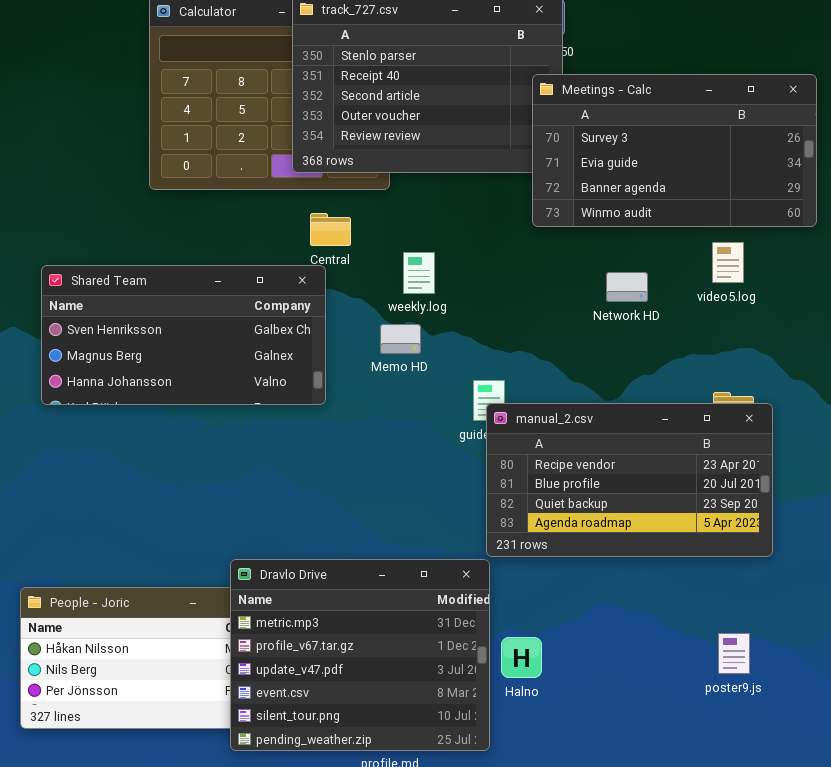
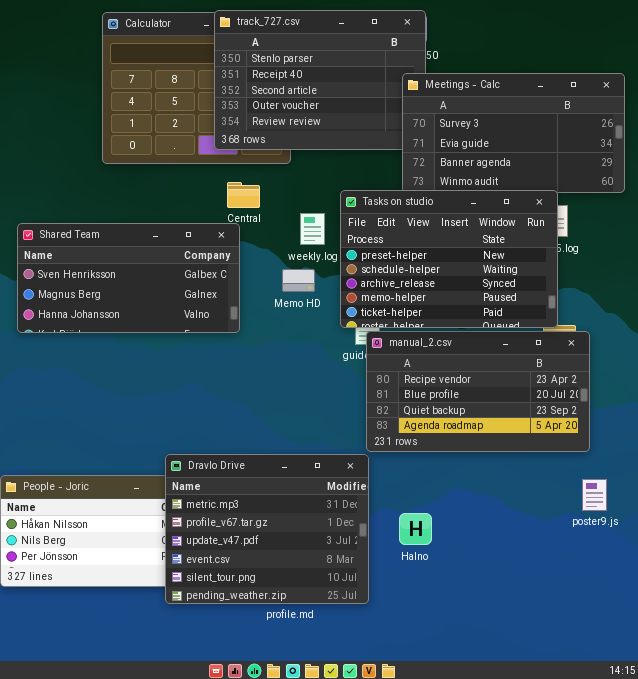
Tasks on studio: none -> [340,190,558,328], opened
poster9.js: [718,633,750,674] -> [582,479,607,511], moved
Halno: [501,637,542,678] -> [399,513,432,545], moved

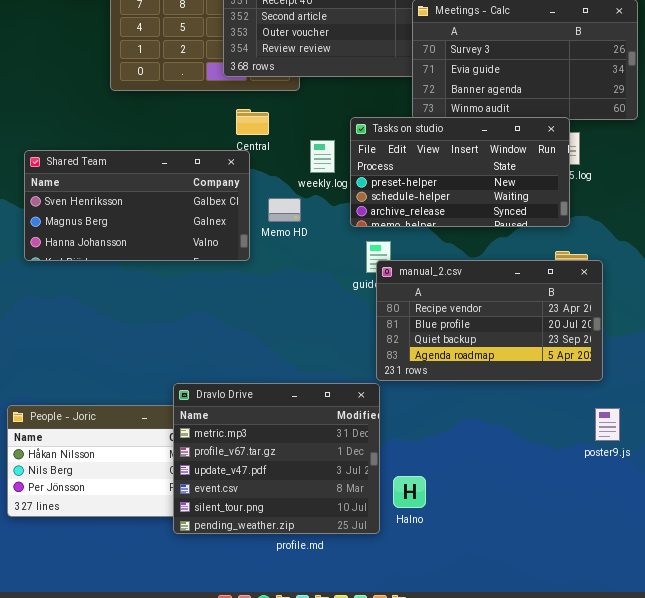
Tasks on studio: [340,190,558,328] -> [350,117,570,227], resized
Memo HD: [282,269,315,292] -> [268,198,301,222], moved
Halno: [399,513,432,545] -> [393,476,426,508], moved

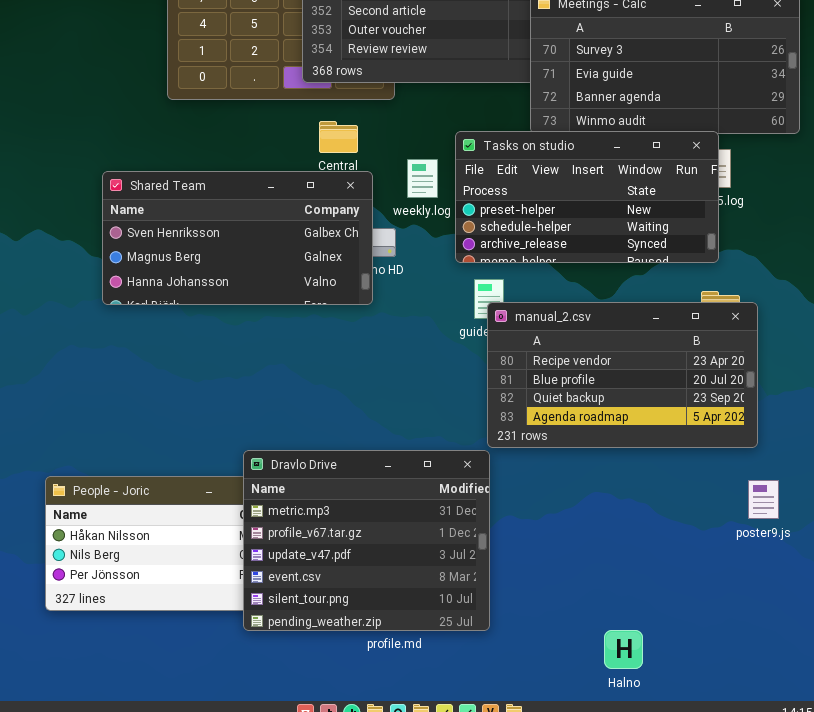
Shared Team: [24,150,250,261] -> [102,171,373,305], moved
Halno: [393,476,426,508] -> [604,630,643,669], moved

